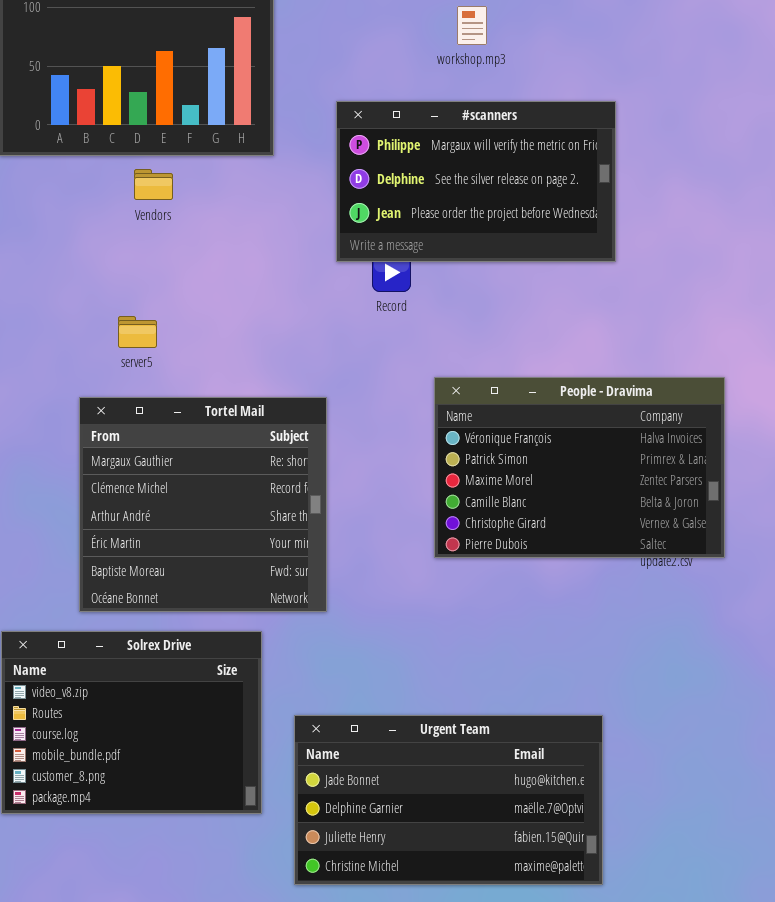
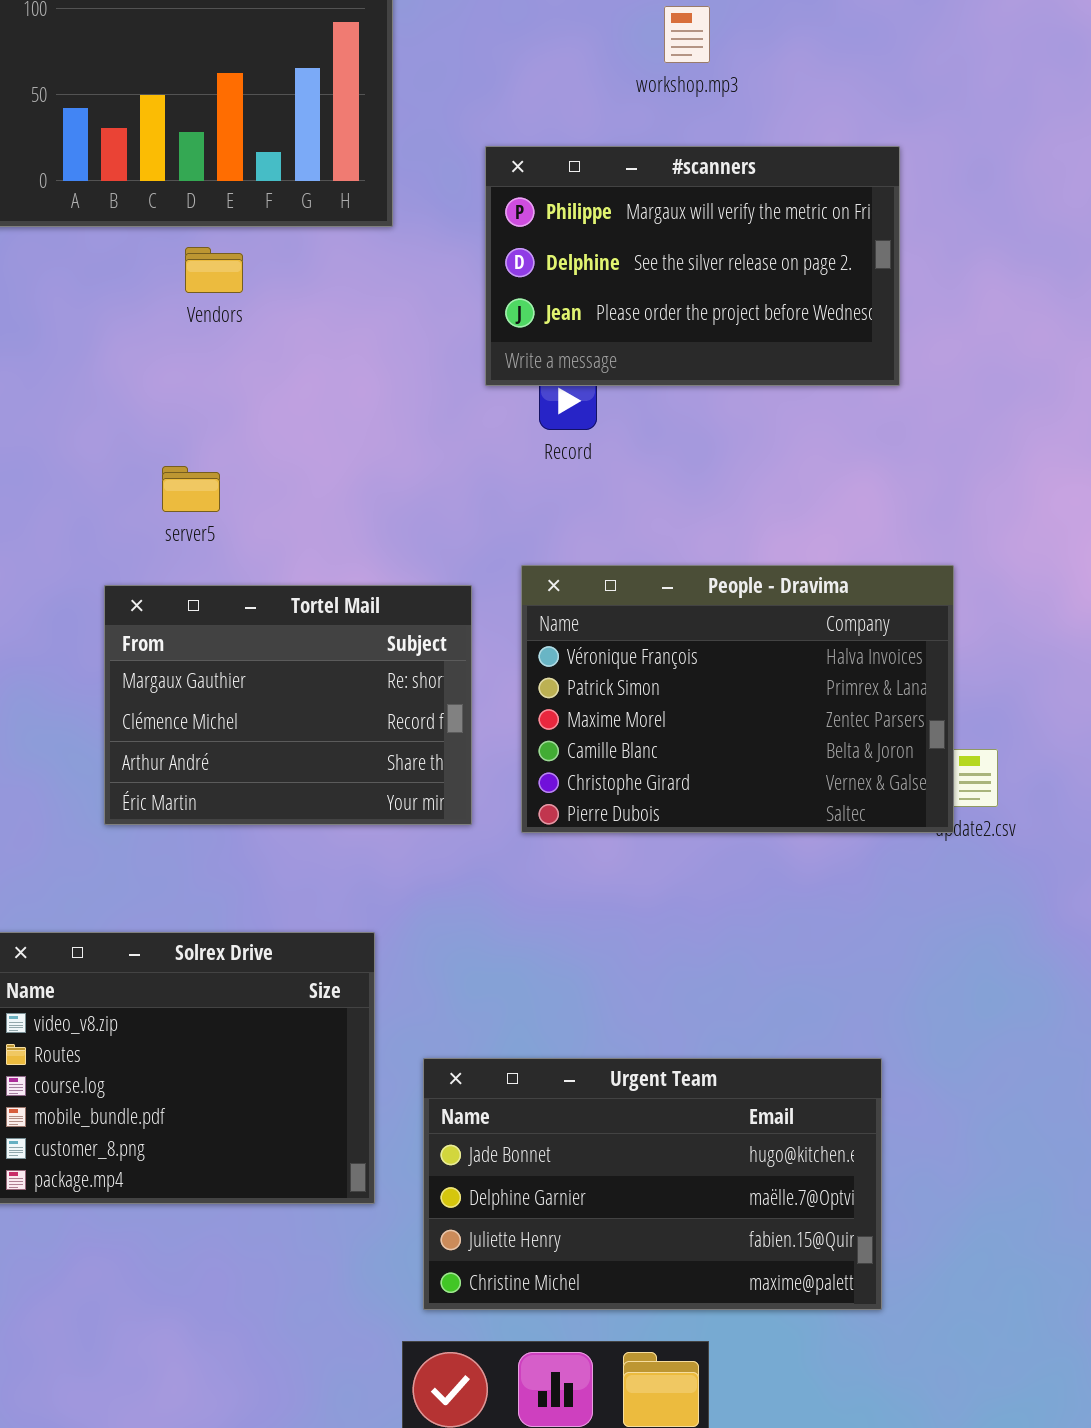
People - Dravima: [434,377,725,558] -> [521,565,954,833], moved
Tortel Mail: [79,397,327,612] -> [104,585,472,825], resized

